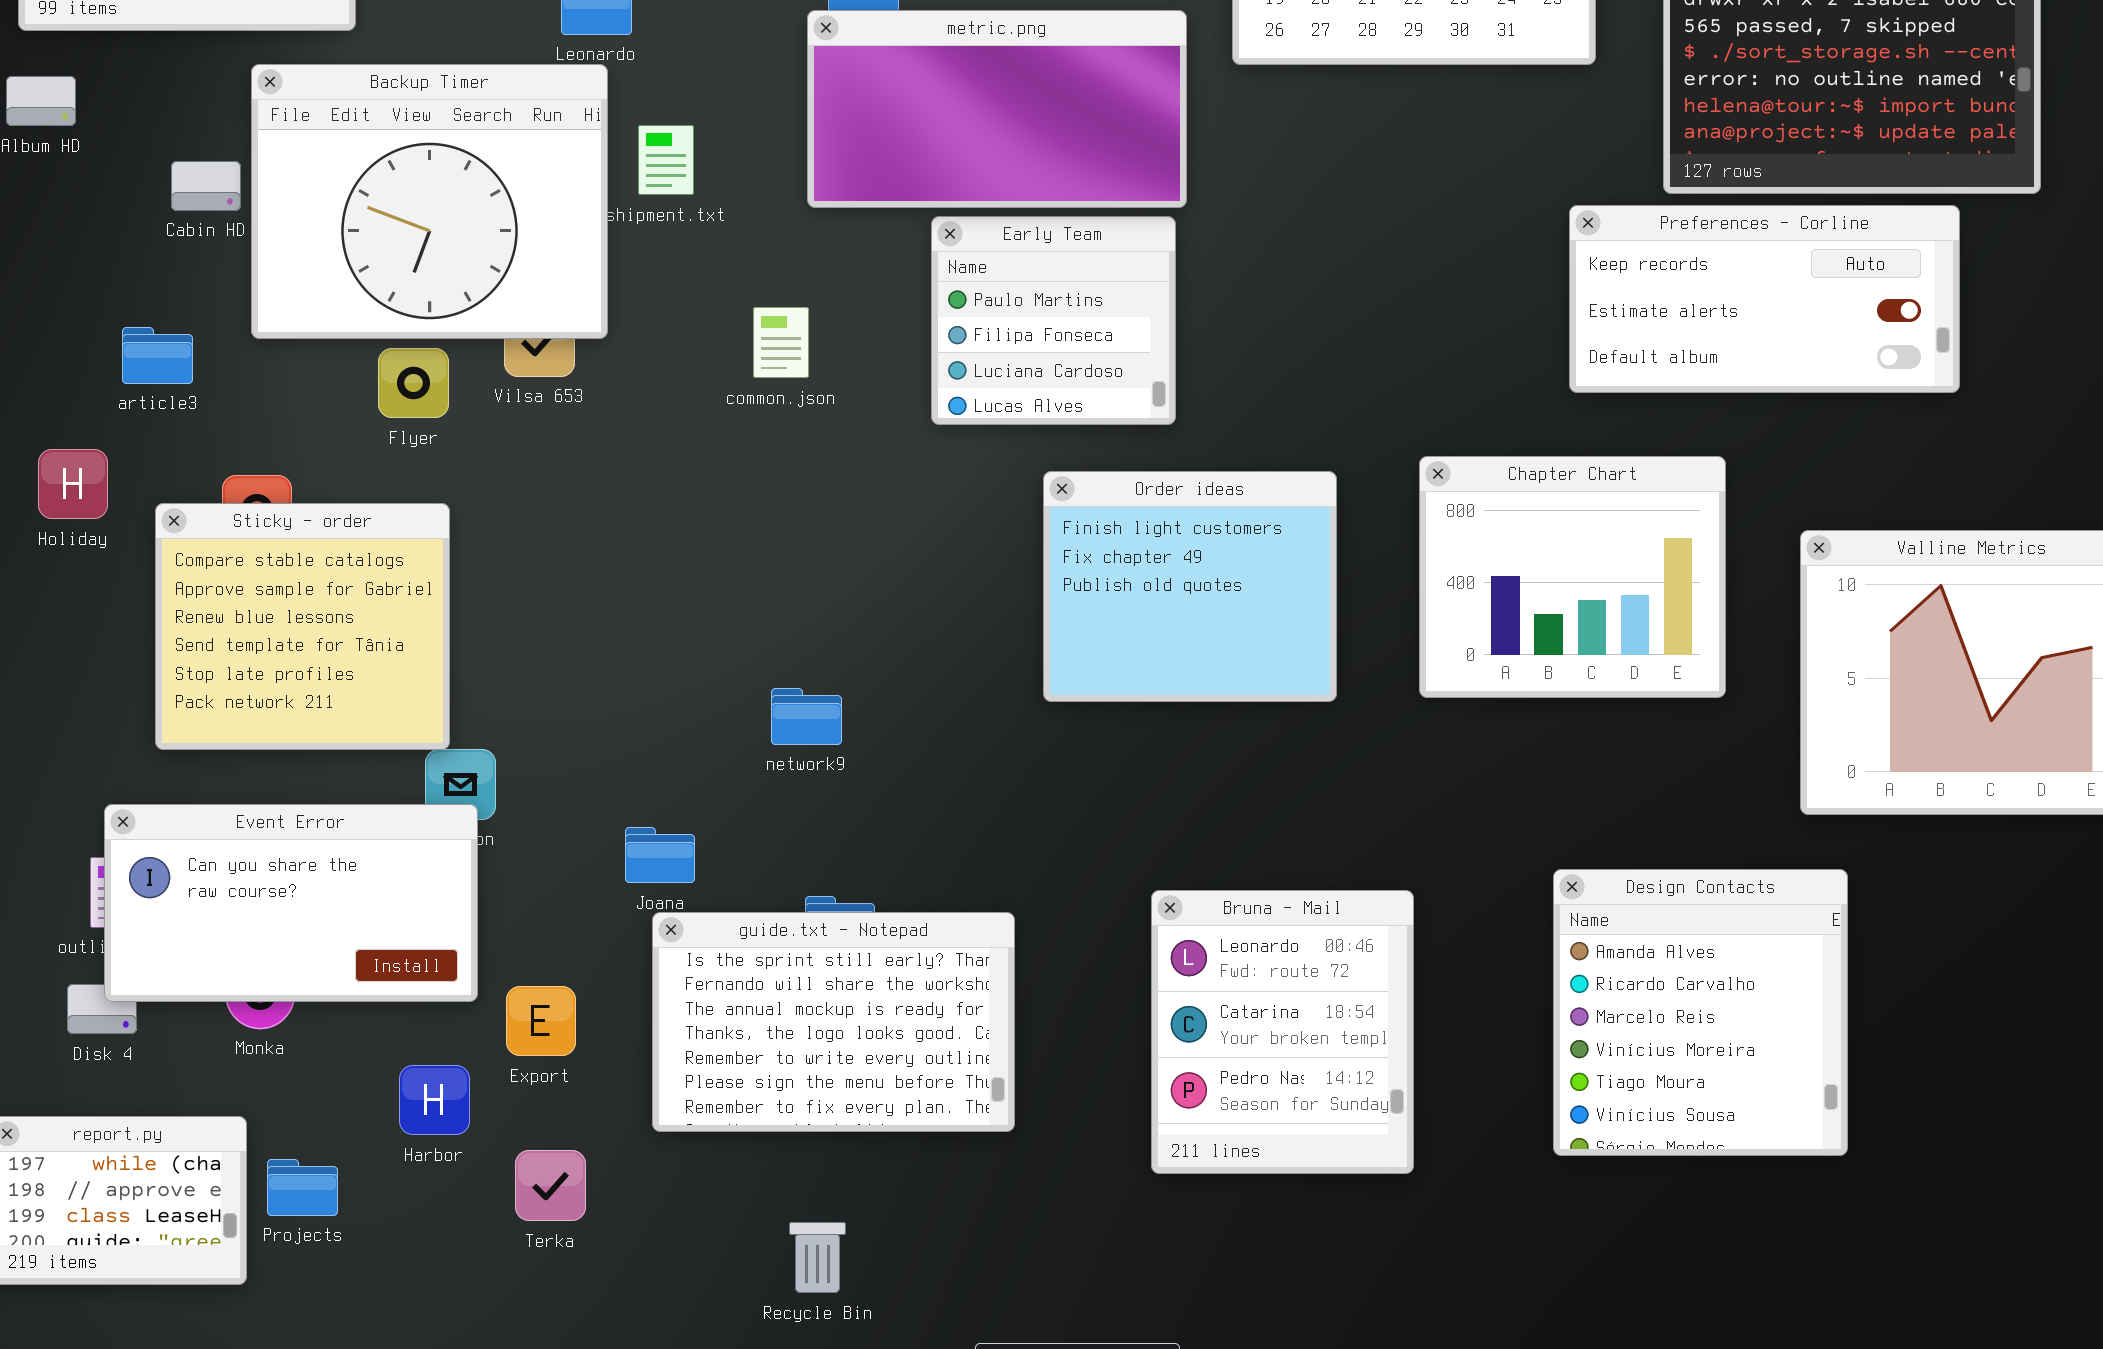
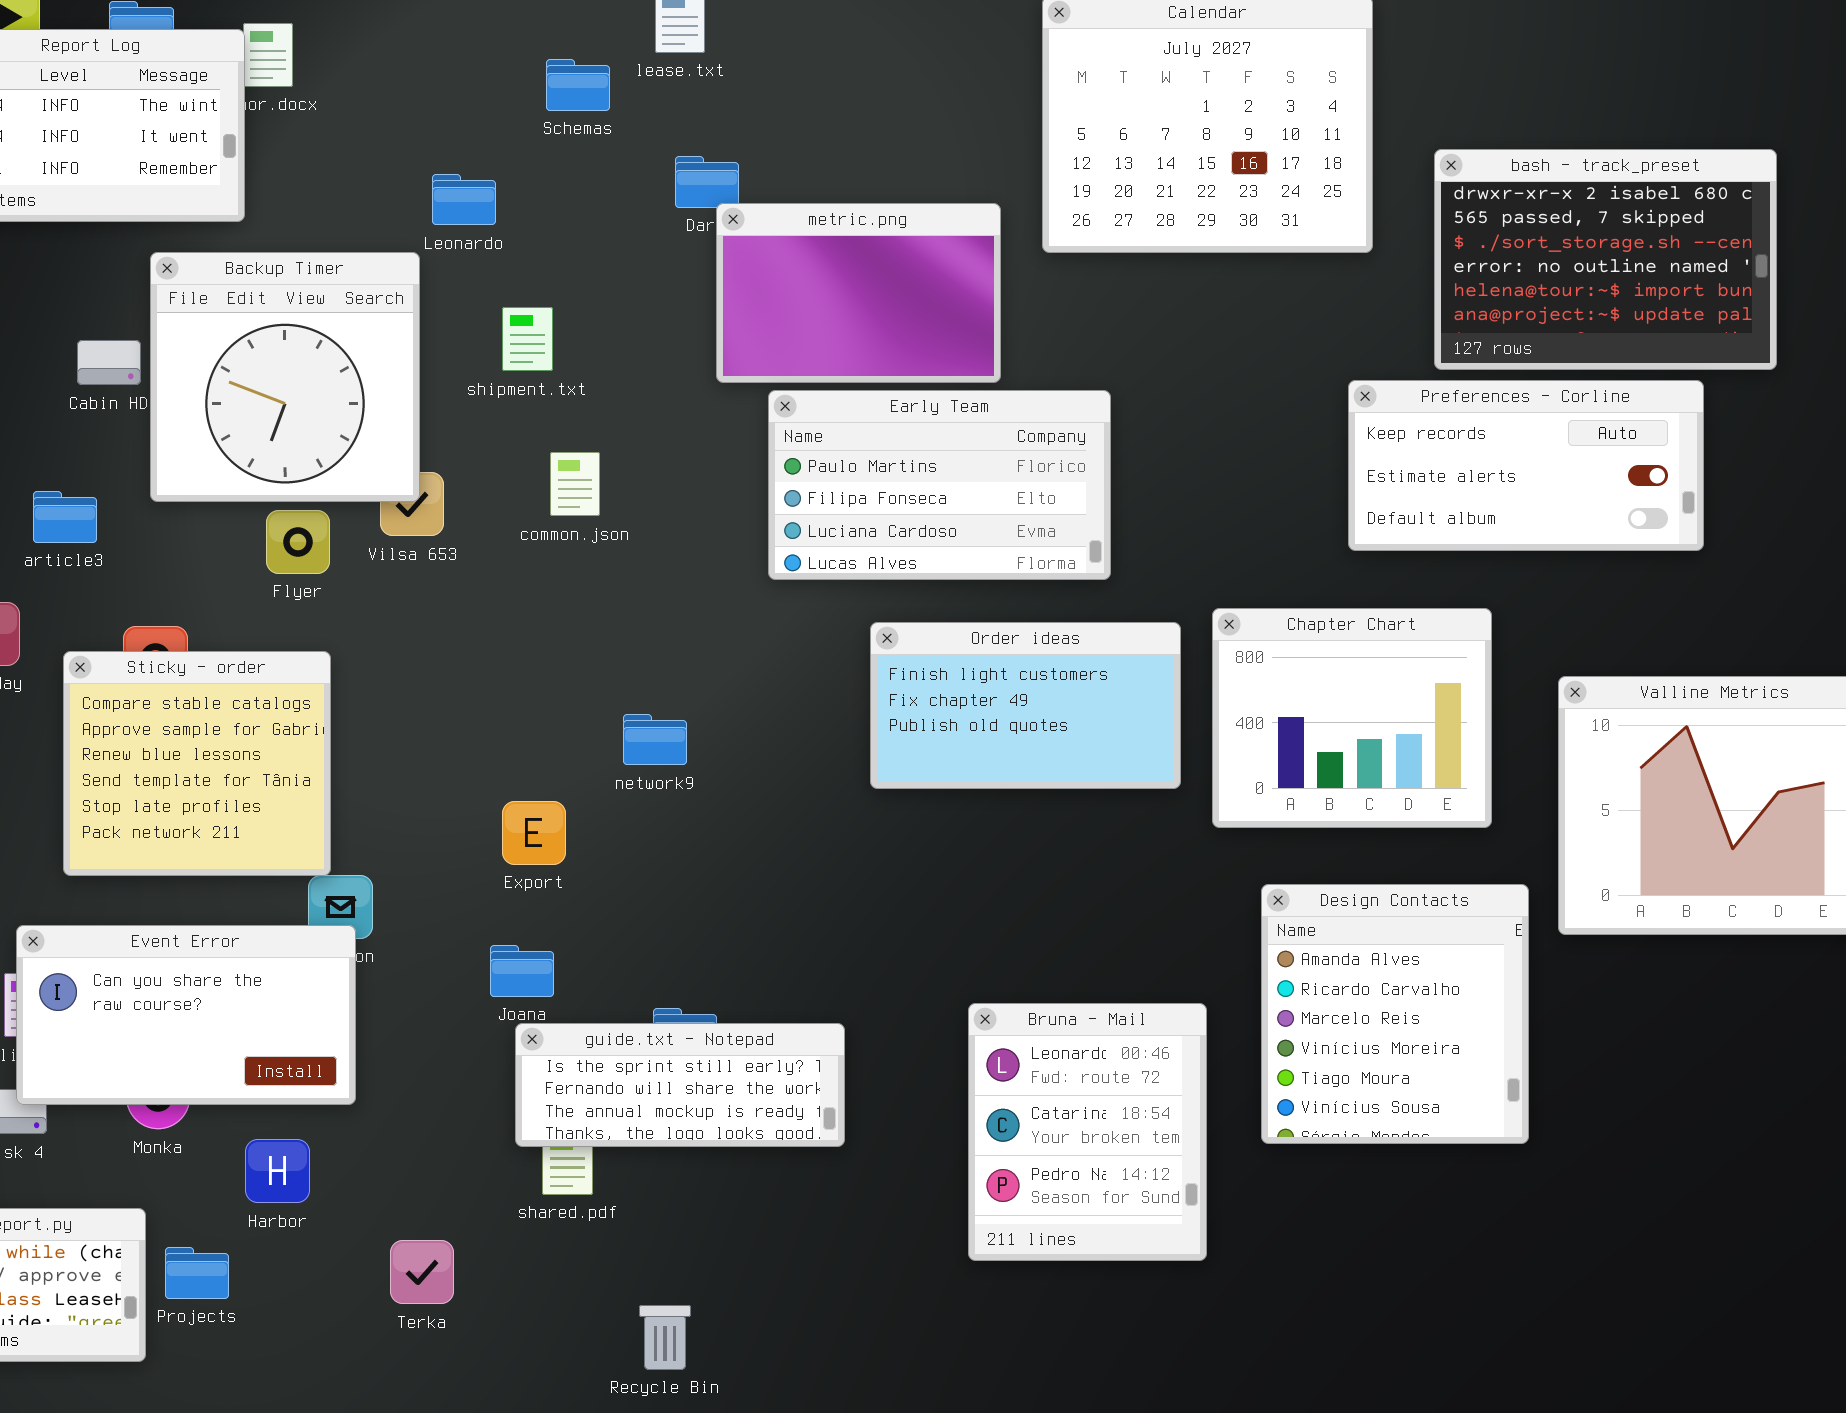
metric.png: [807,10,1187,208] -> [716,203,1001,383], resized
Backup Timer: [251,64,608,339] -> [150,252,420,502], resized
Early Team: [931,216,1176,425] -> [768,390,1111,580], resized
common.json: [753,307,809,378] -> [550,452,600,516], moved
Order ideas: [1043,471,1337,702] -> [870,622,1181,789], resized
network9: [771,688,842,745] -> [623,714,687,765], moved
Design Contacts: [1553,869,1848,1156] -> [1261,884,1529,1144], moved
guide.txt - Notepad: [652,912,1015,1132] -> [515,1023,845,1147], resized
Export: [506,986,576,1056] -> [502,801,566,865], moved
Harbor: [399,1065,470,1135] -> [245,1139,310,1203], moved

